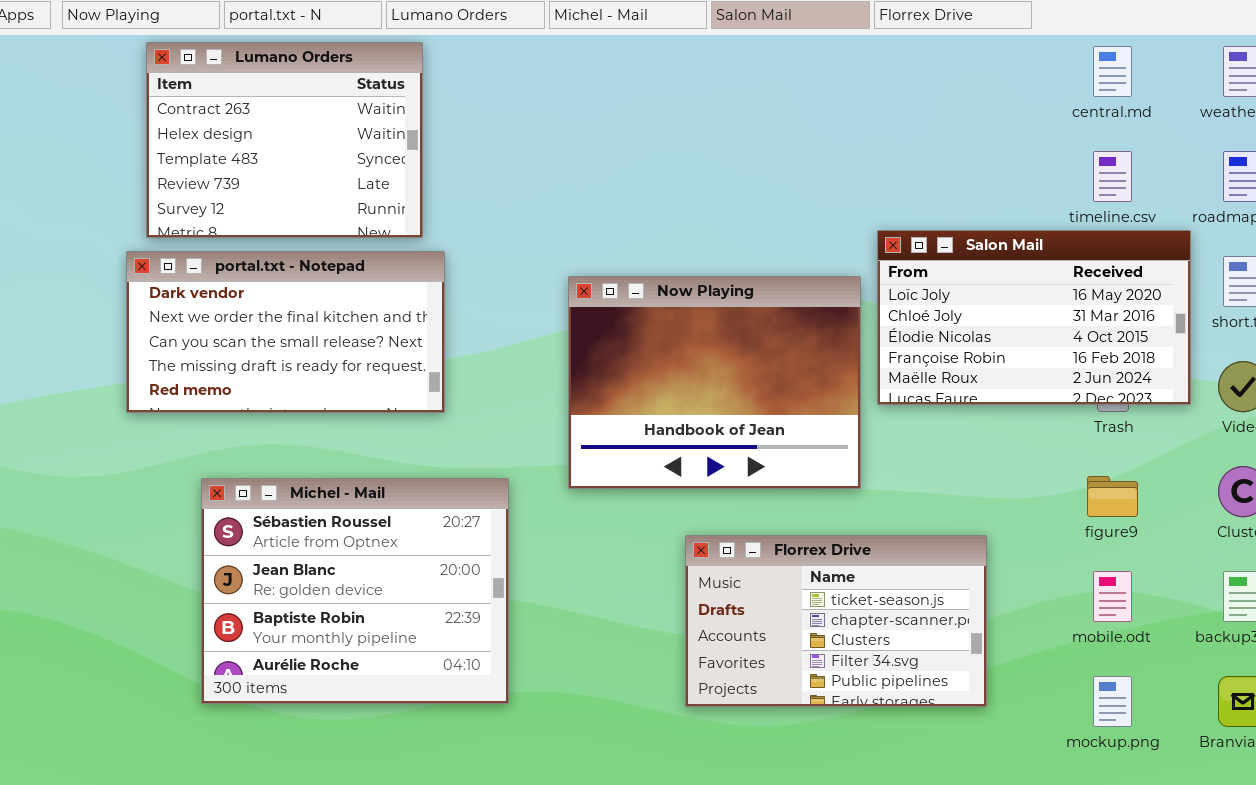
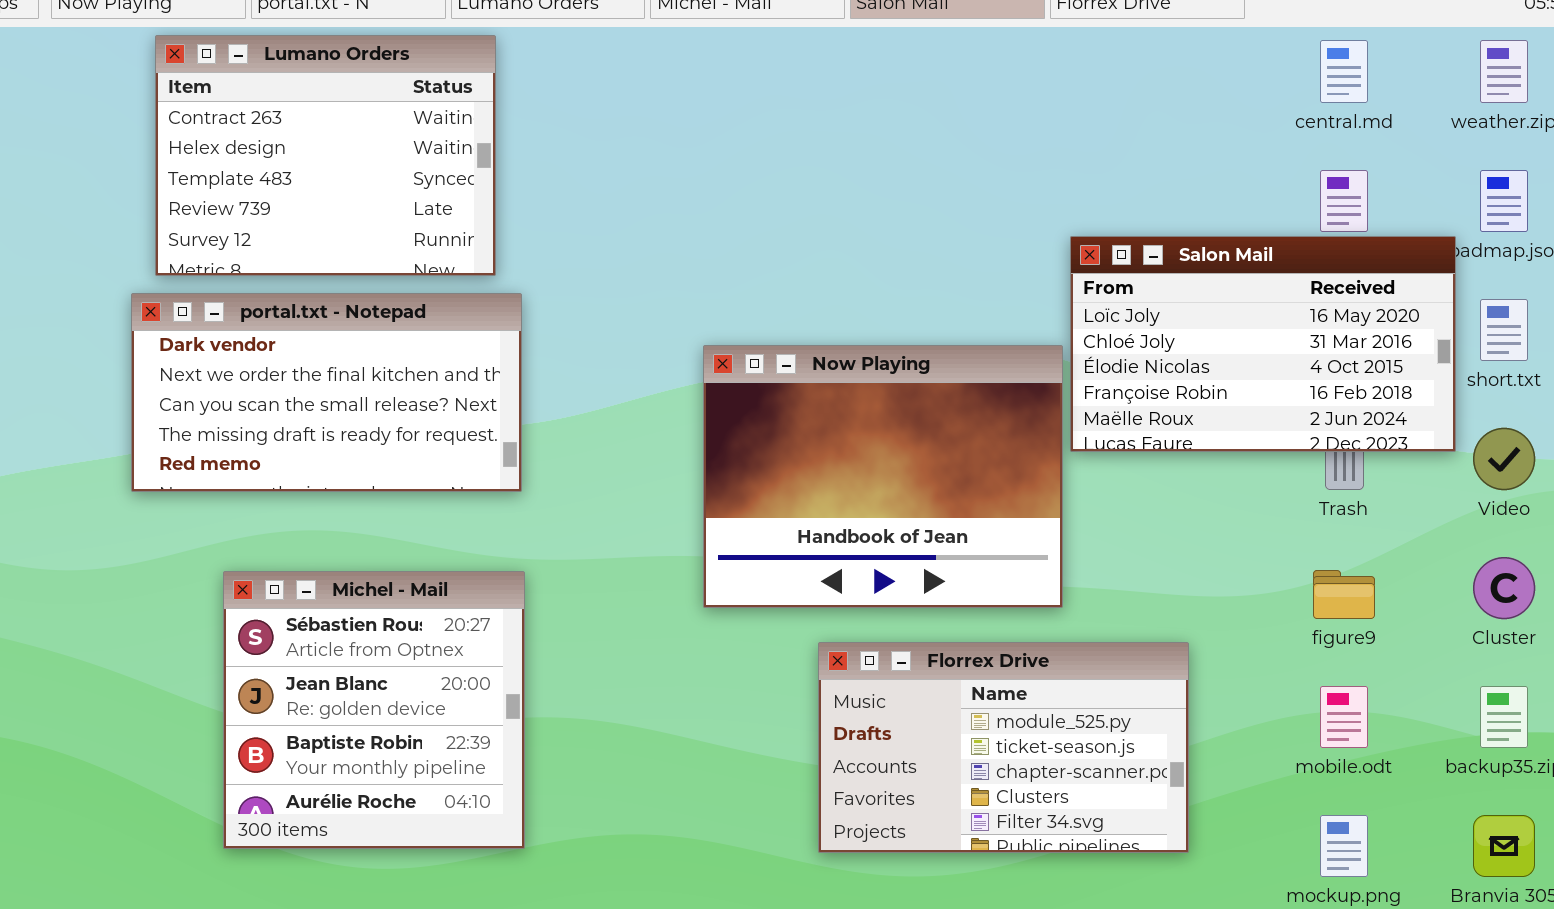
Salon Mail: [877,230,1191,405] -> [1070,236,1456,452], moved
Now Playing: [568,276,861,489] -> [703,345,1063,608], moved
Michel - Mail: [201,478,509,704] -> [223,571,525,849], resized
Florrex Drive: [685,535,987,707] -> [818,642,1189,853], scrolled up 1 row

